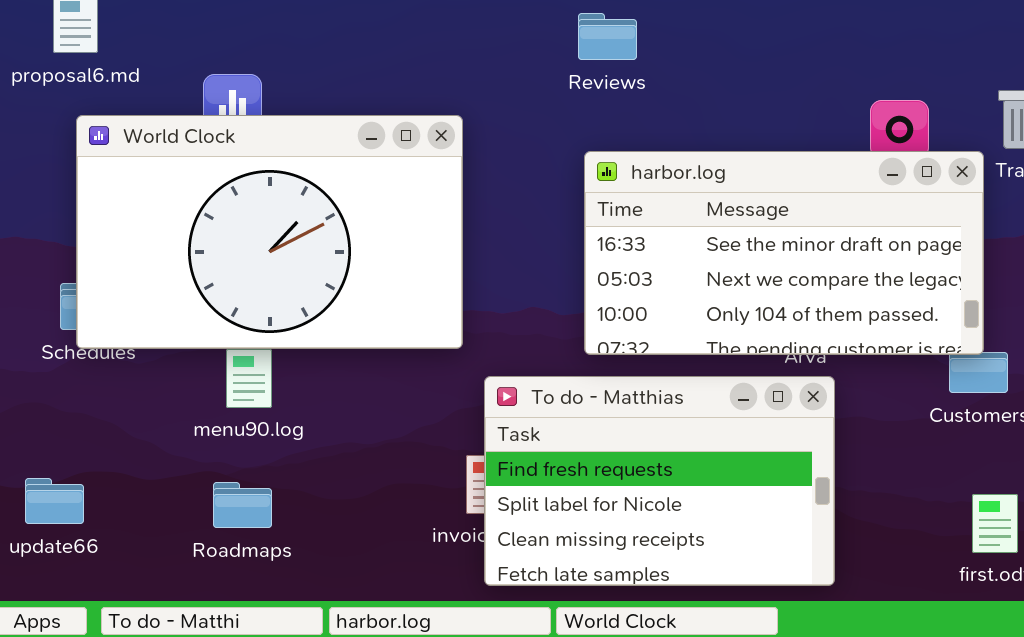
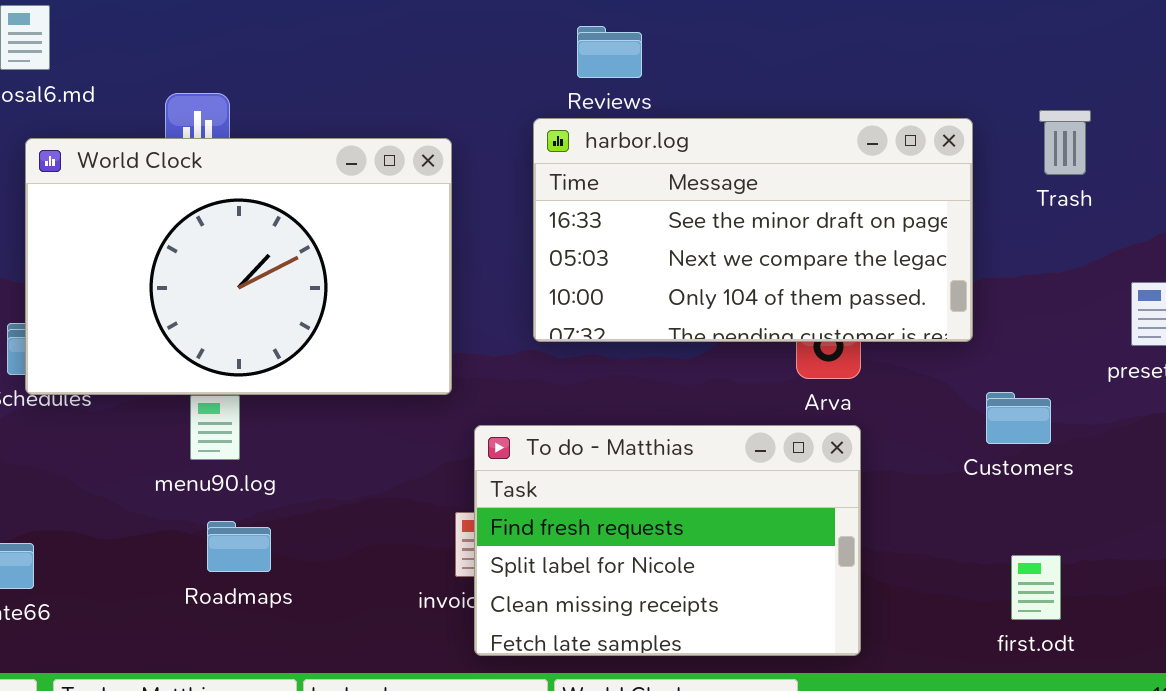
harbor.log: [584,151,984,355] -> [533,118,973,342], moved
Roadmaps: [213,482,272,528] -> [207,521,271,572], moved

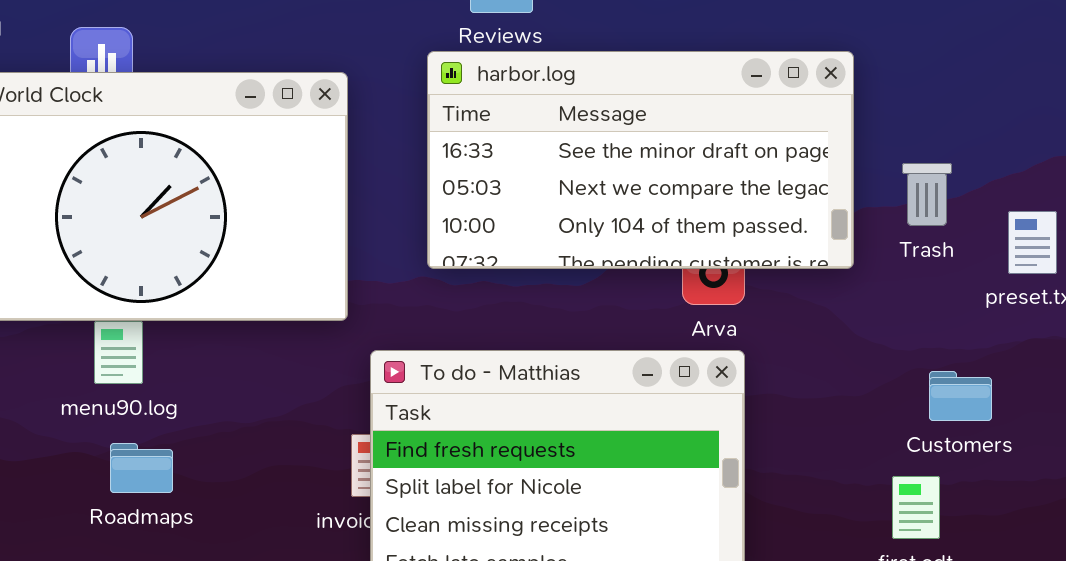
Trash: [1039,110,1091,175] -> [902,163,952,226], moved
Customers: [986,392,1051,444] -> [929,371,992,421], moved

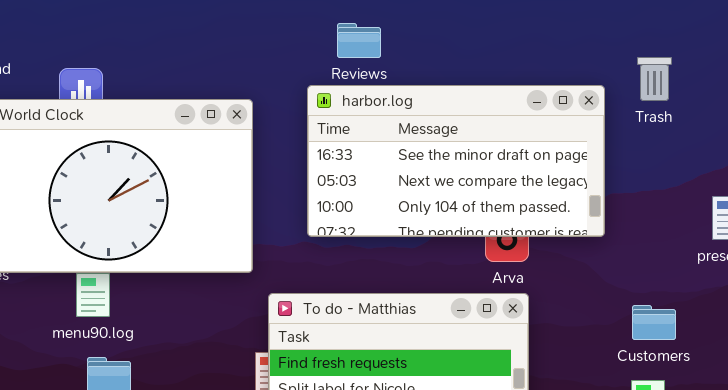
Trash: [902,163,952,226] -> [637,57,672,101], moved
Customers: [929,371,992,421] -> [632,305,676,340], moved

